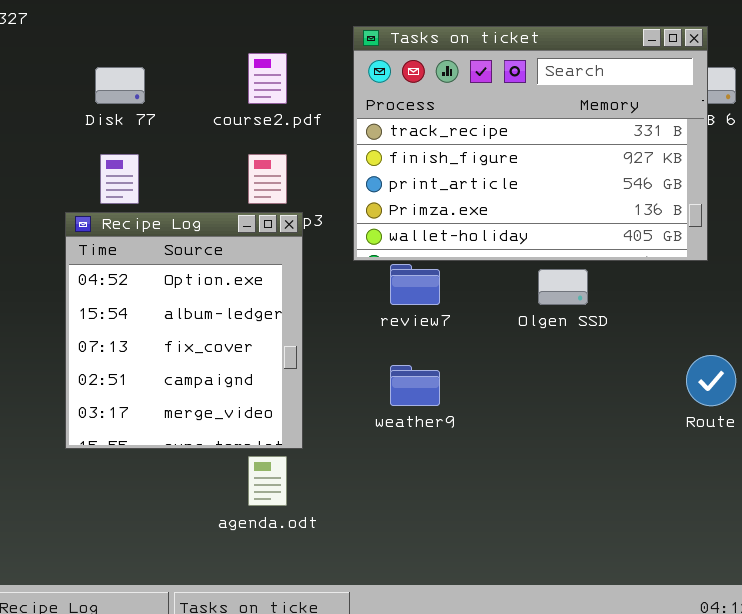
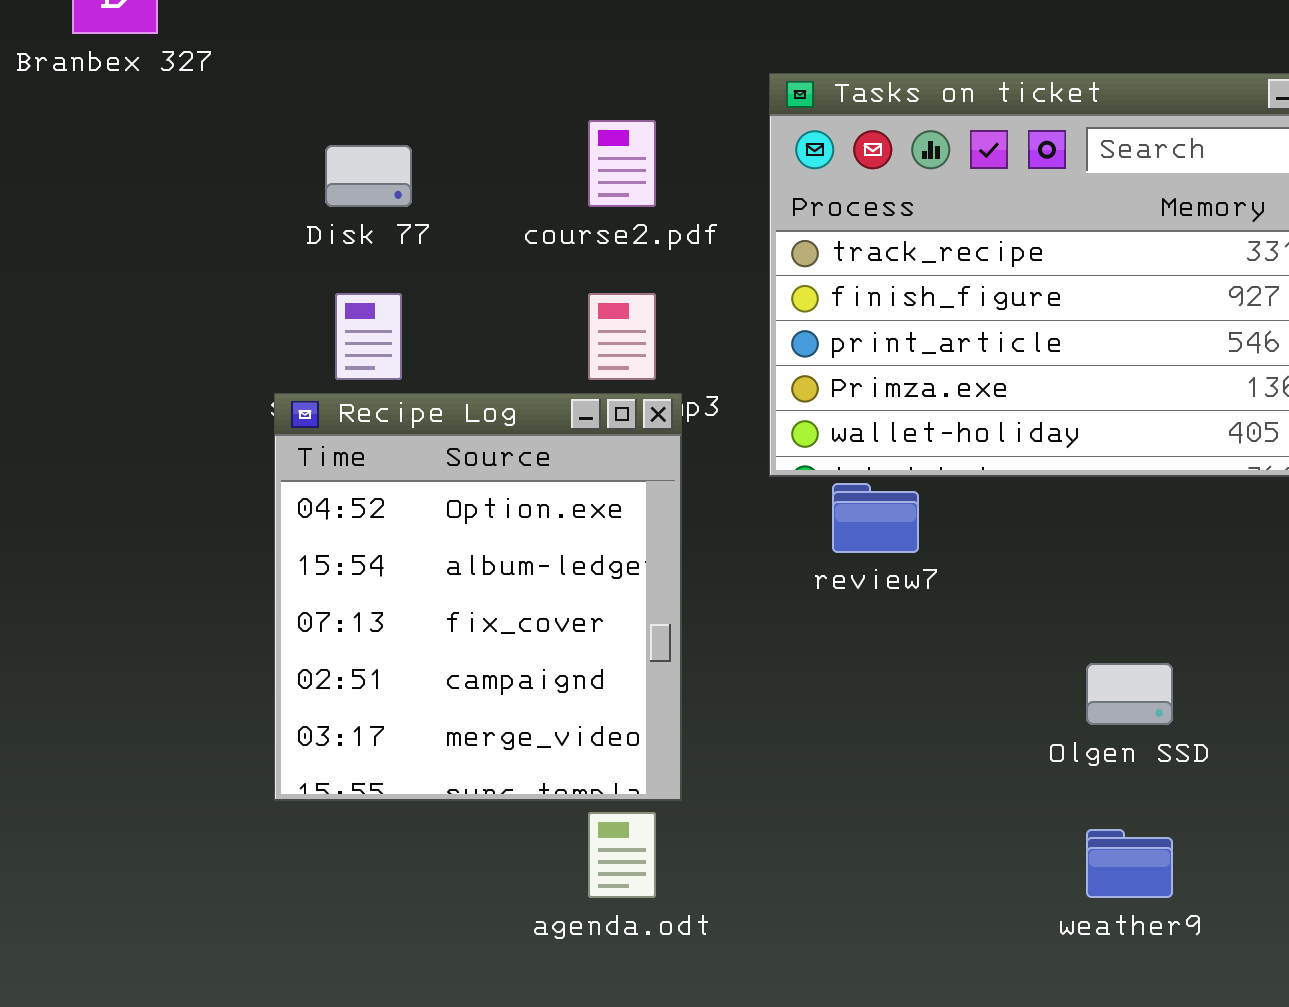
Olgen SSD: [538,269,588,305] -> [1086,663,1173,725], moved
weather9: [390,365,440,406] -> [1086,829,1173,898], moved

